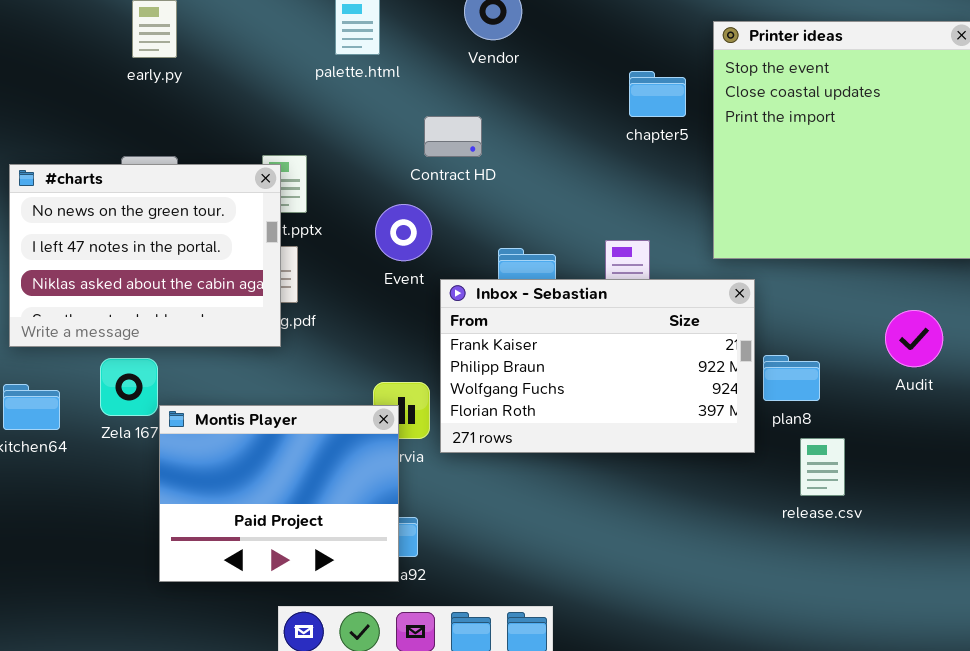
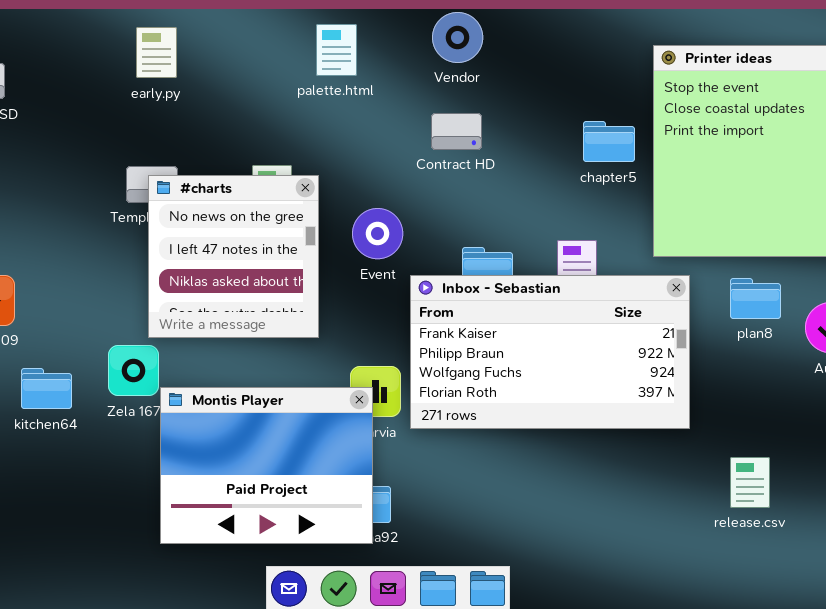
chapter5: [629,71,686,117] -> [583,121,635,162], moved
Contract HD: [424,116,482,157] -> [431,113,482,150], moved
#charts: [9,164,281,347] -> [148,175,319,338], moved, resized
plan8: [763,355,820,401] -> [730,278,781,319], moved
release.csv: [800,438,845,496] -> [730,457,770,508], moved

